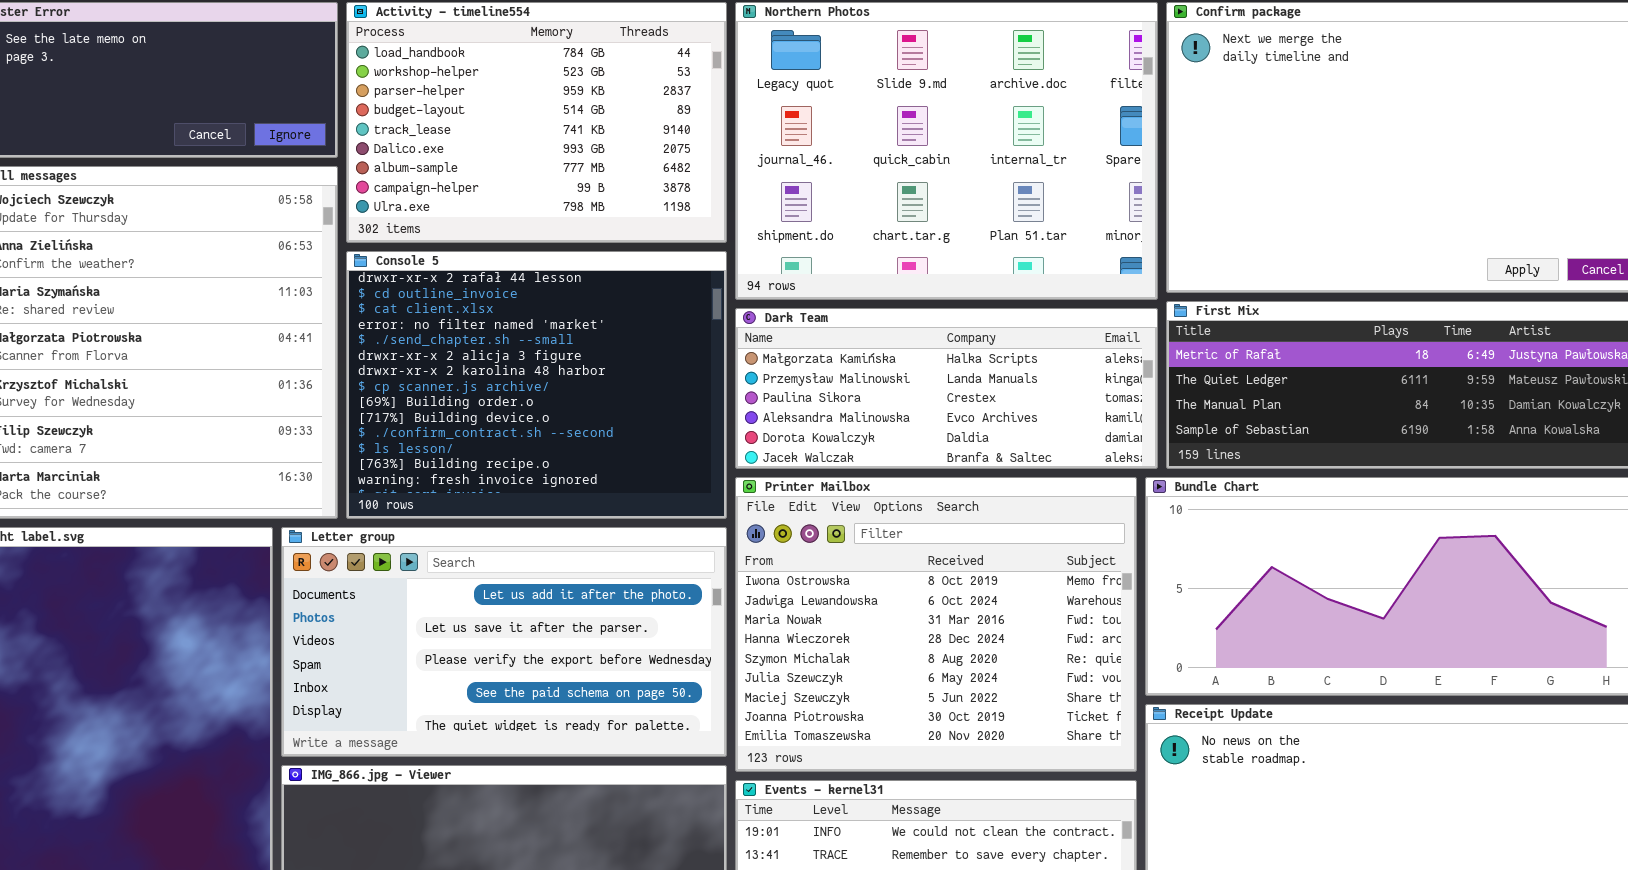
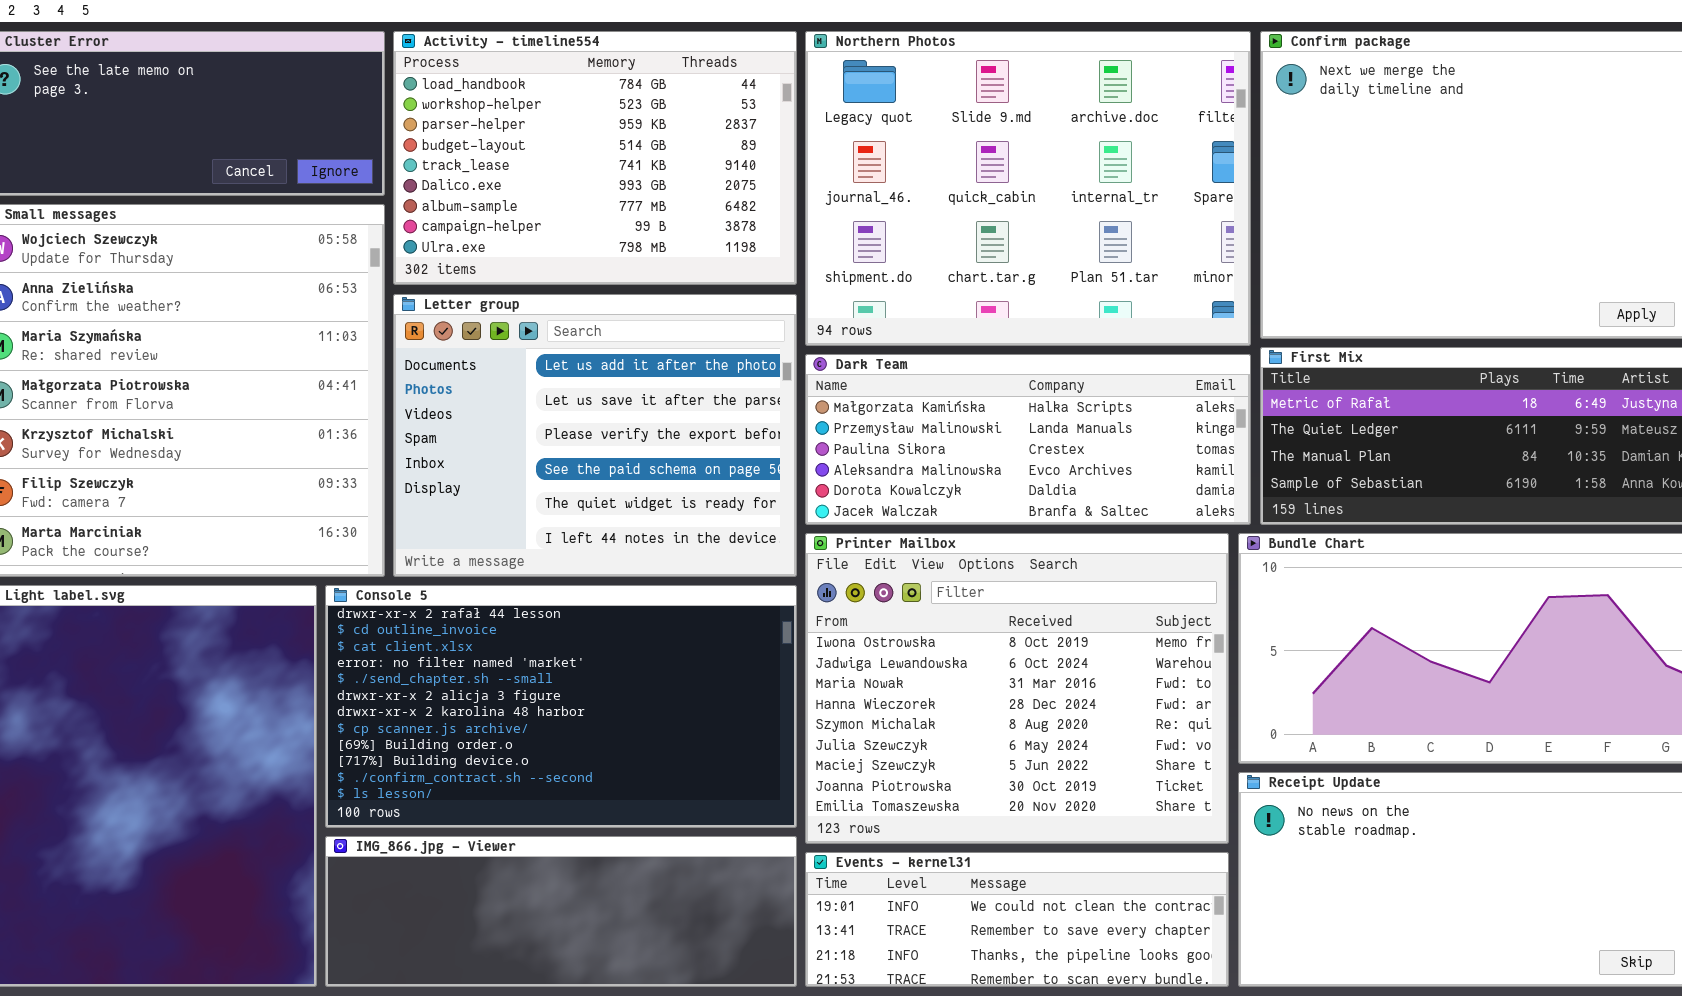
Console 5: [346,251,727,519] -> [325,585,797,828], moved, resized
Letter group: [281,527,727,757] -> [393,294,797,577], moved, resized

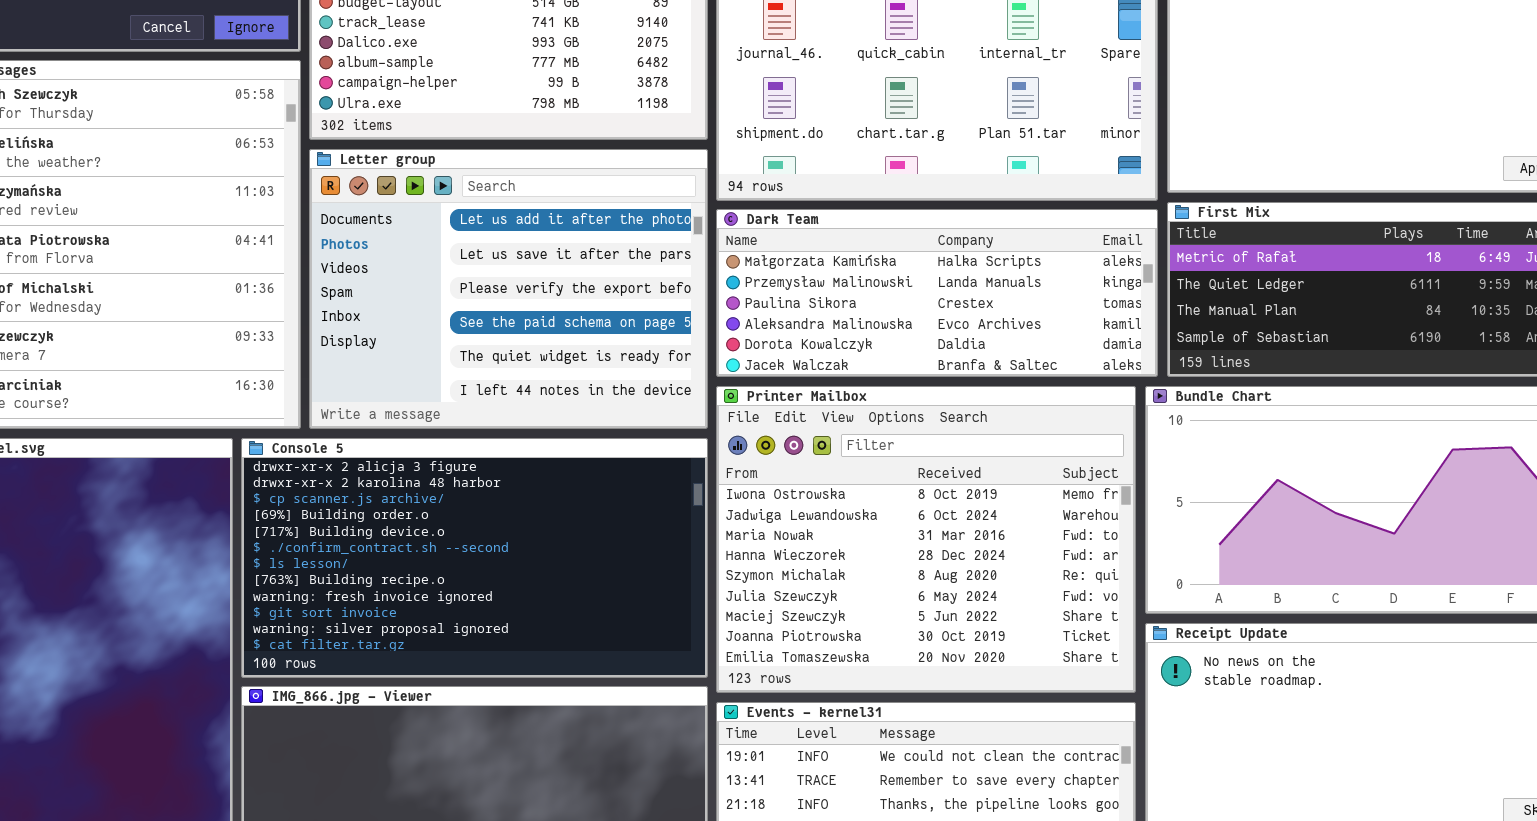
Console 5: [325,585,797,828] -> [241,438,708,678], scrolled down 5 rows

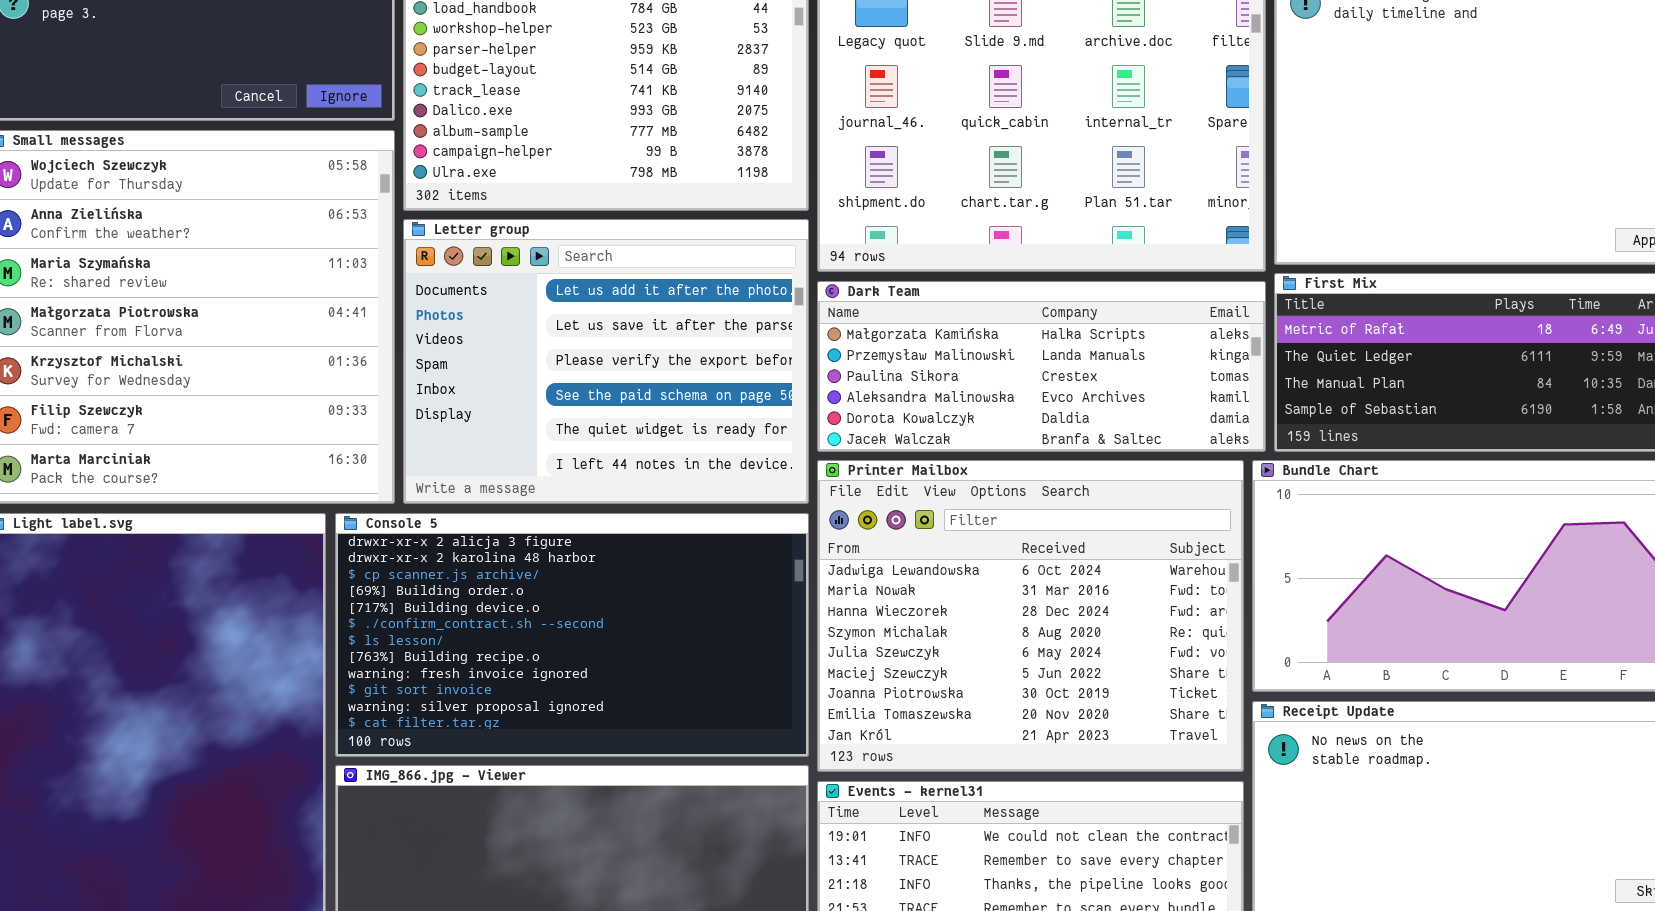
Printer Mailbox: [716,386,1136,693] -> [817,460,1244,772], scrolled down 1 row

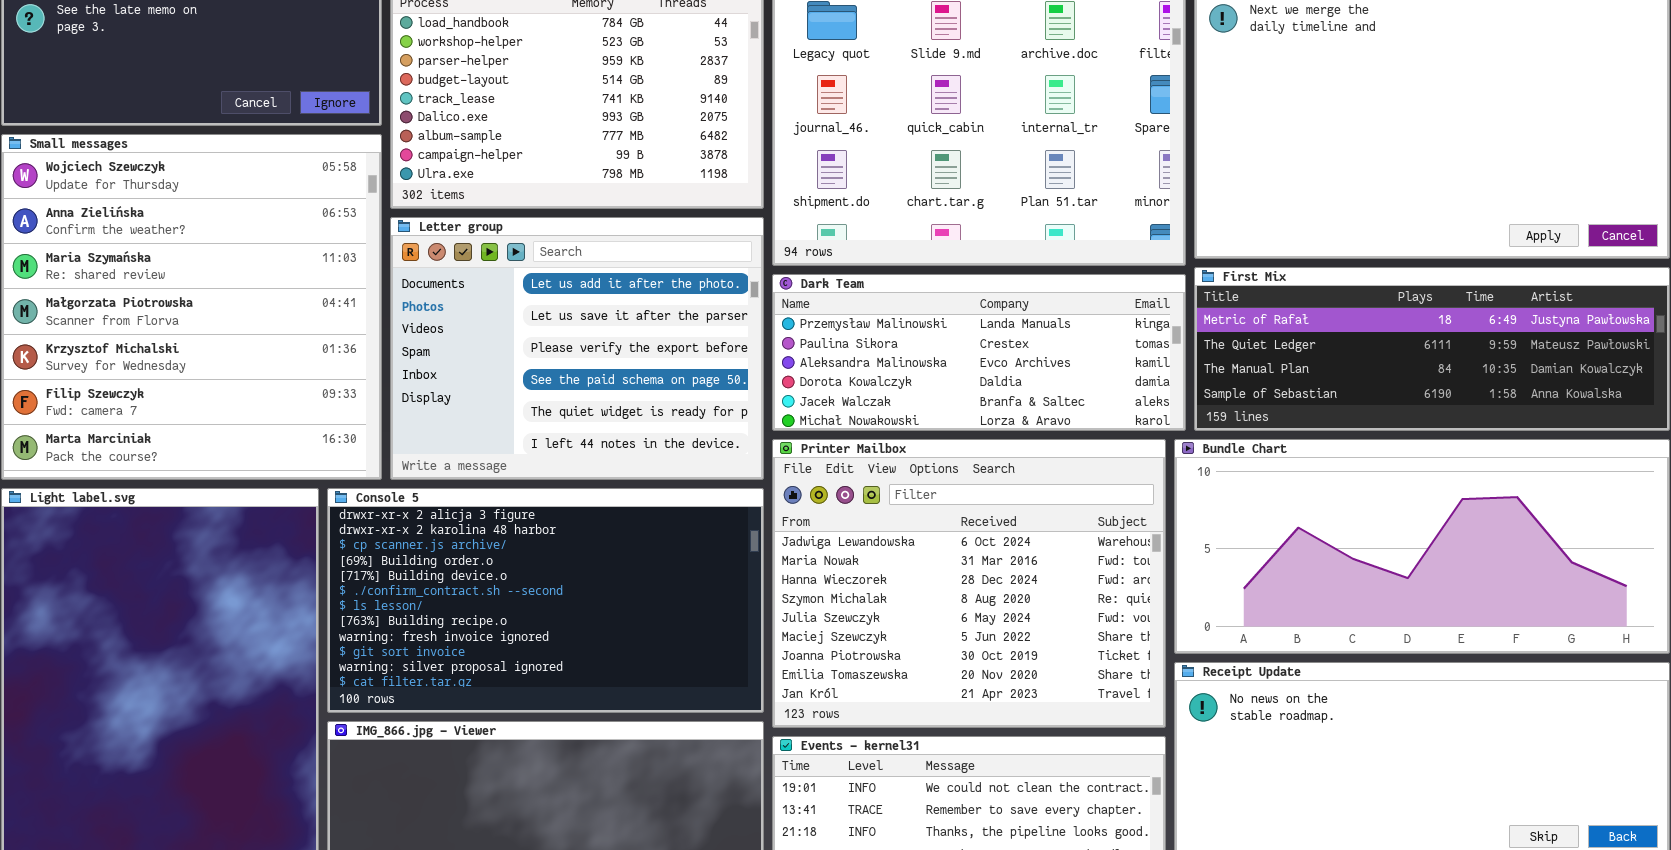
Dark Team: [817,281,1266,452] -> [772,274,1186,431], scrolled down 1 row

